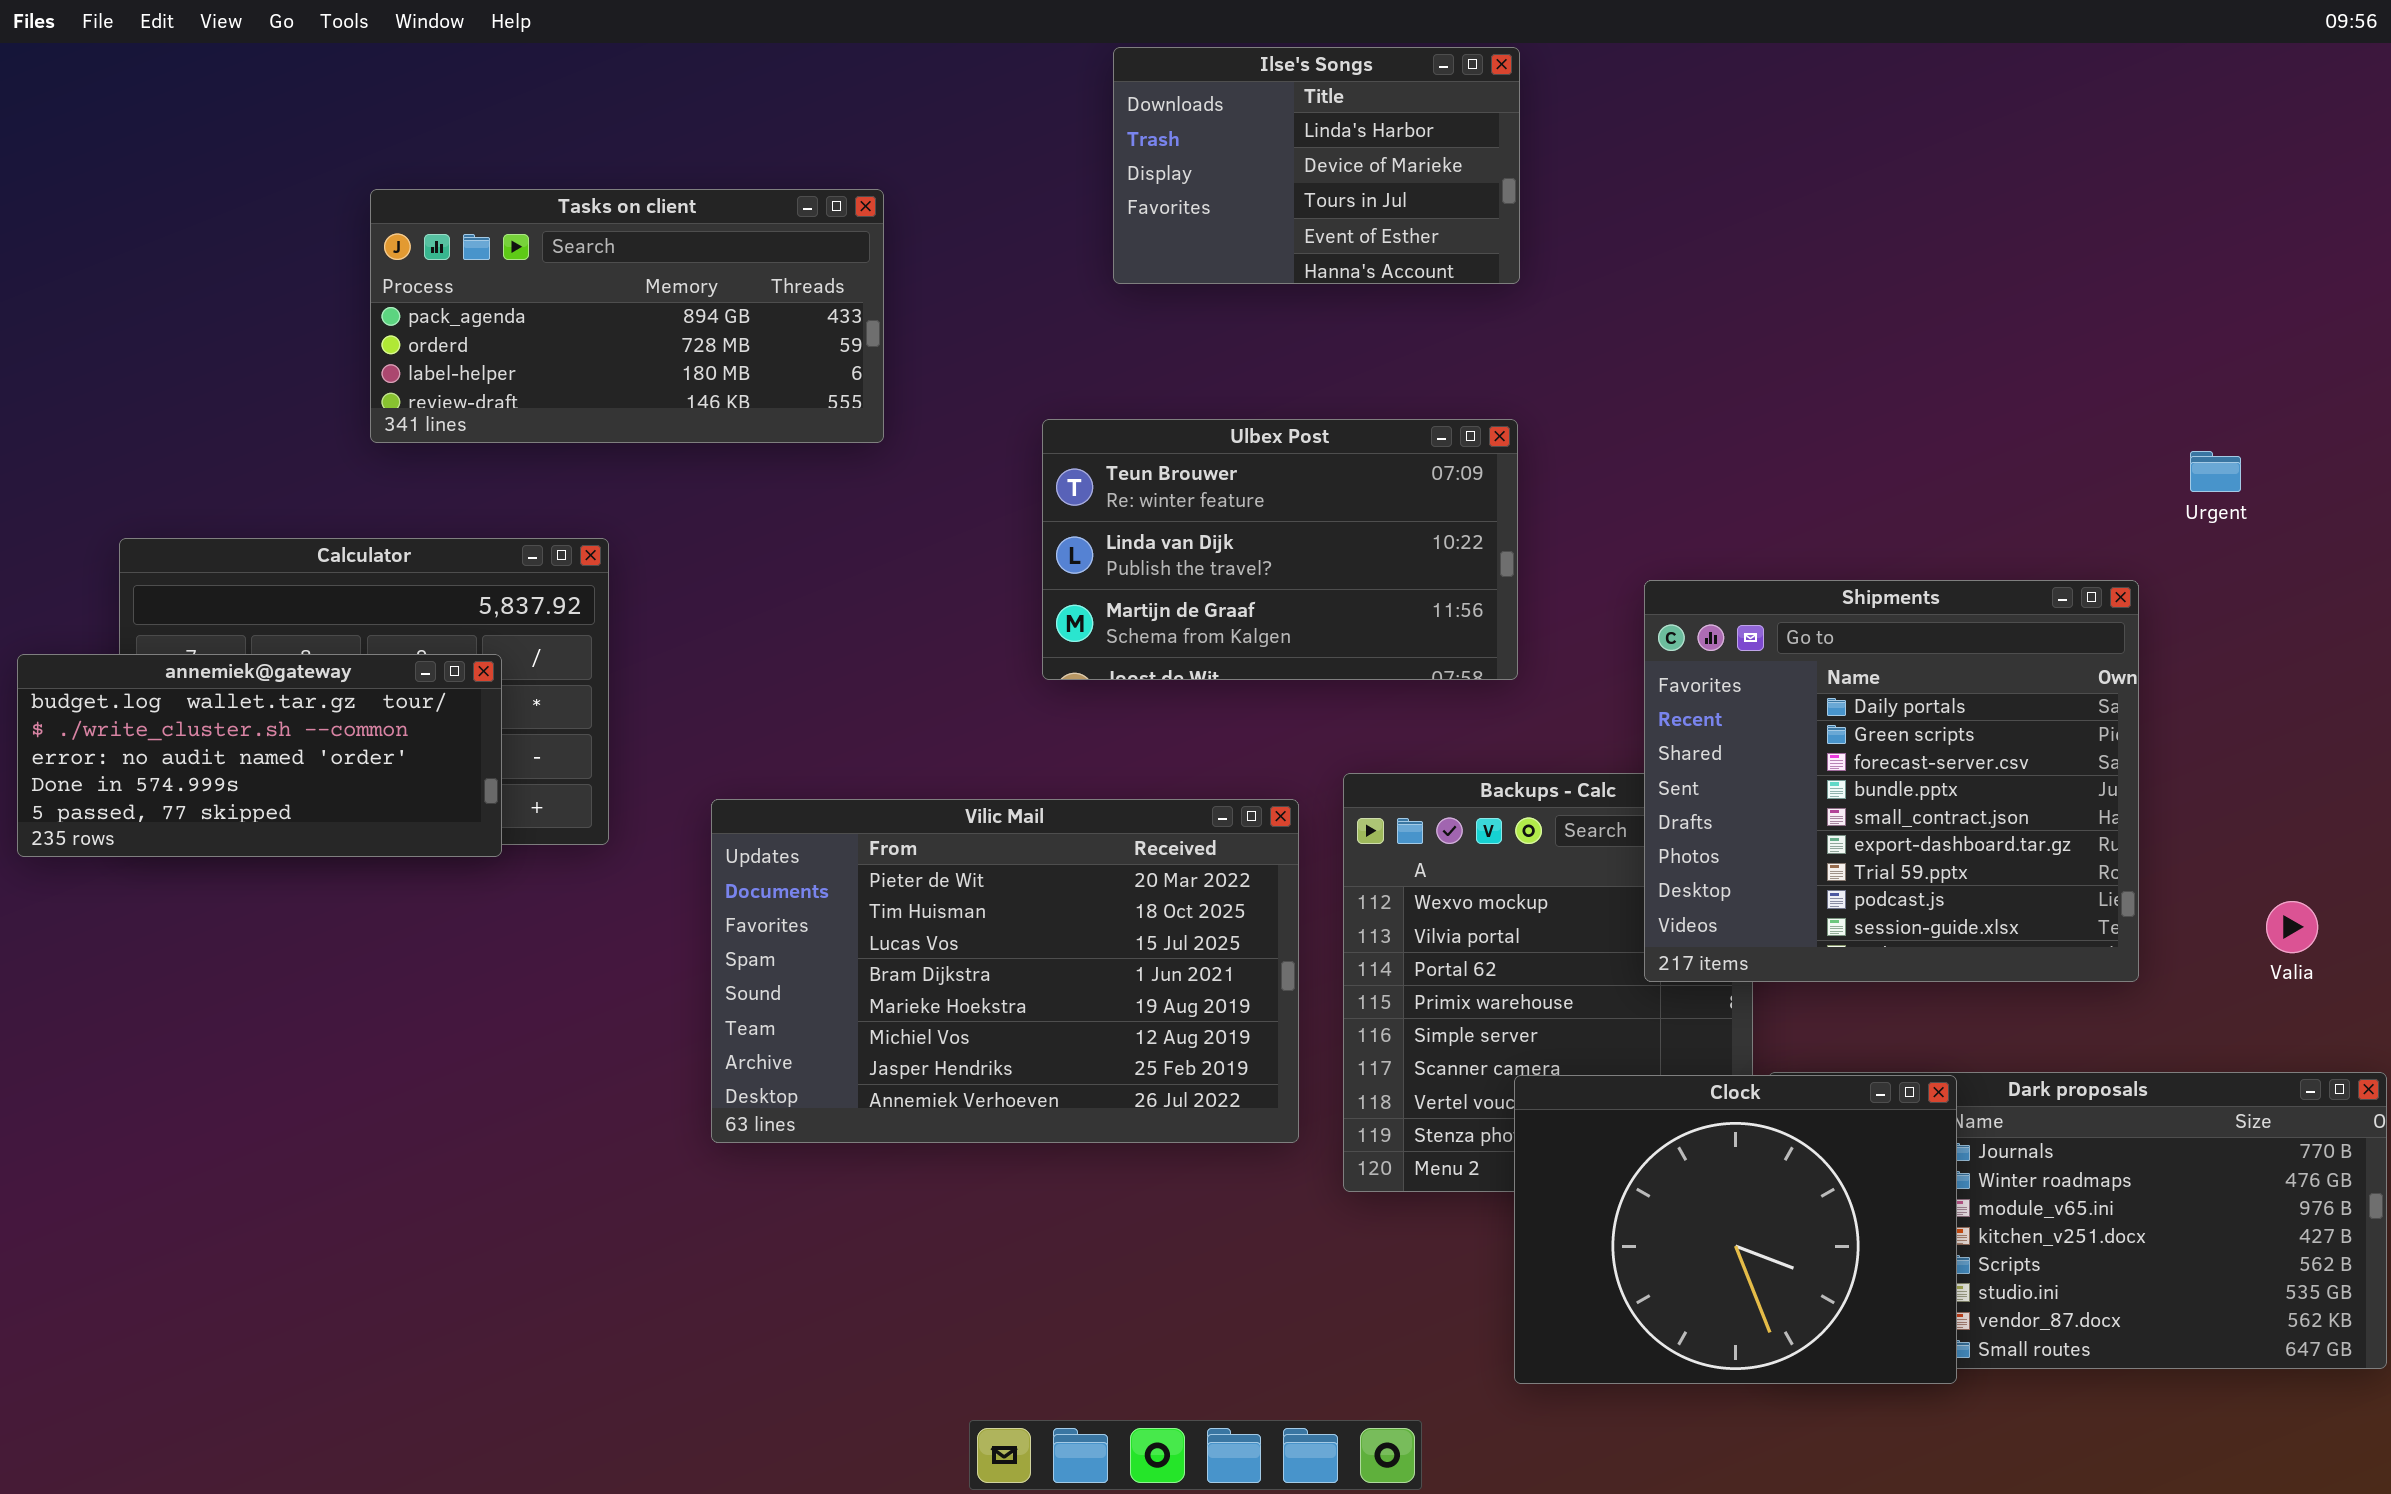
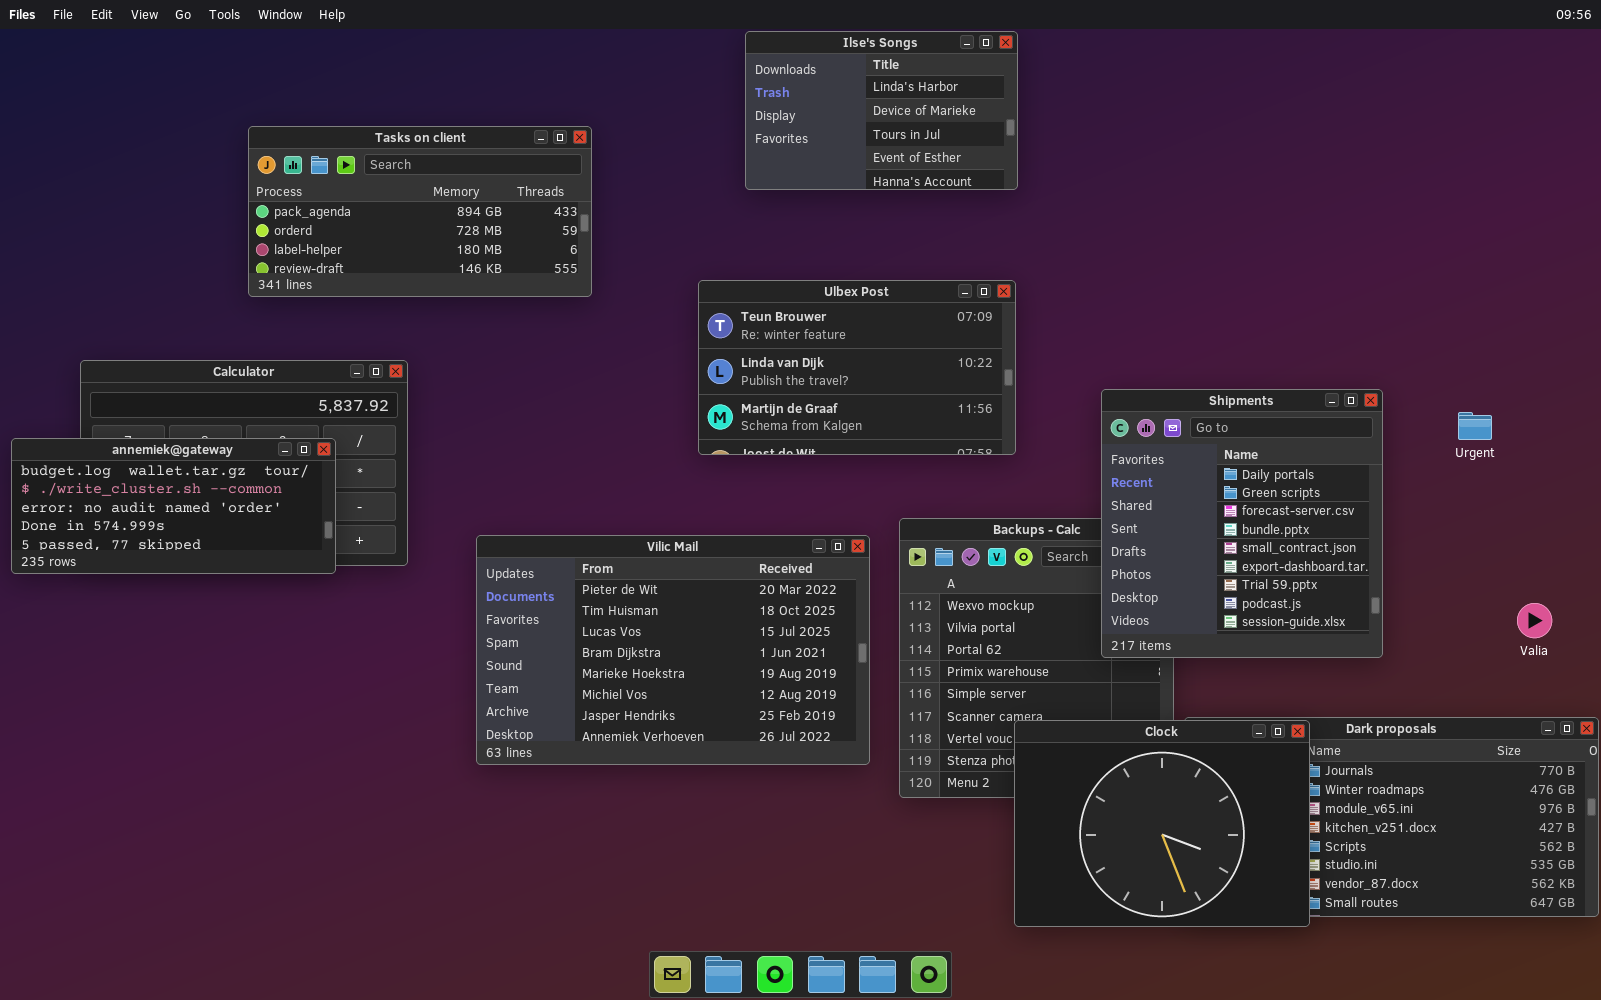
Urgent: [2190,451,2241,492] -> [1458,412,1492,440], moved
Shipments: [1644,580,2139,982] -> [1101,389,1383,658], resized

